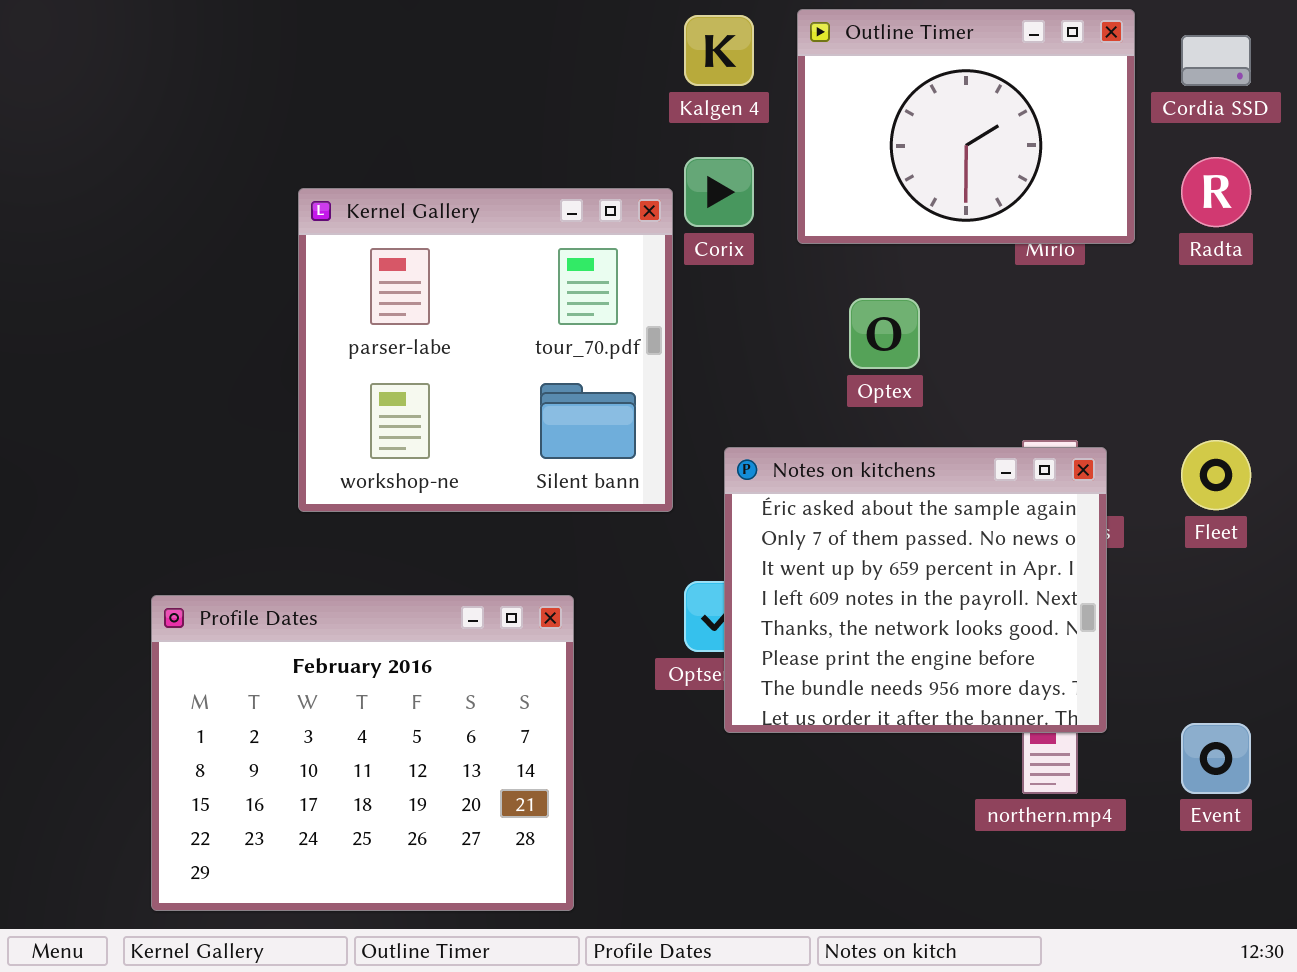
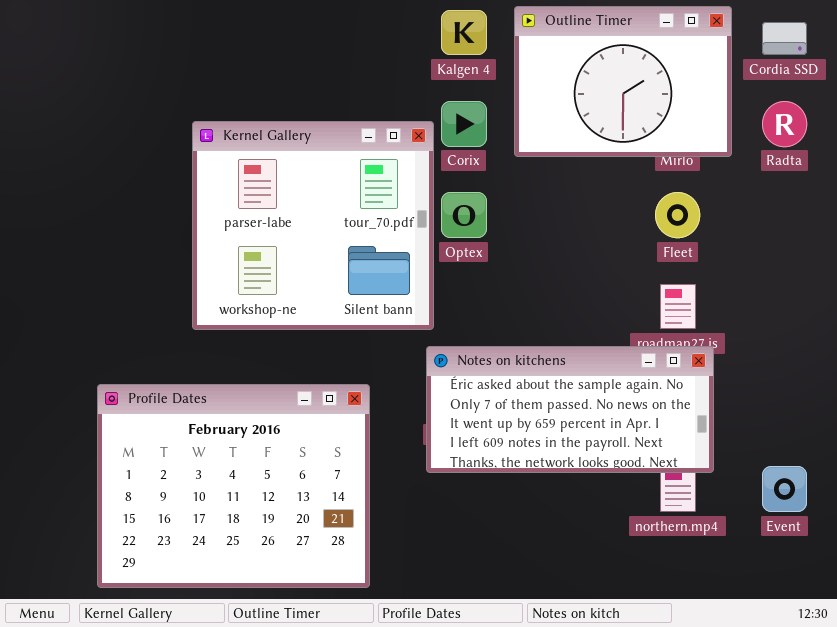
Optex: [849,298,920,369] -> [441,192,487,238], moved
Fleet: [1181,440,1251,510] -> [655,192,700,238], moved
Notes on kitchens: [724,447,1107,733] -> [426,346,714,473], resized

